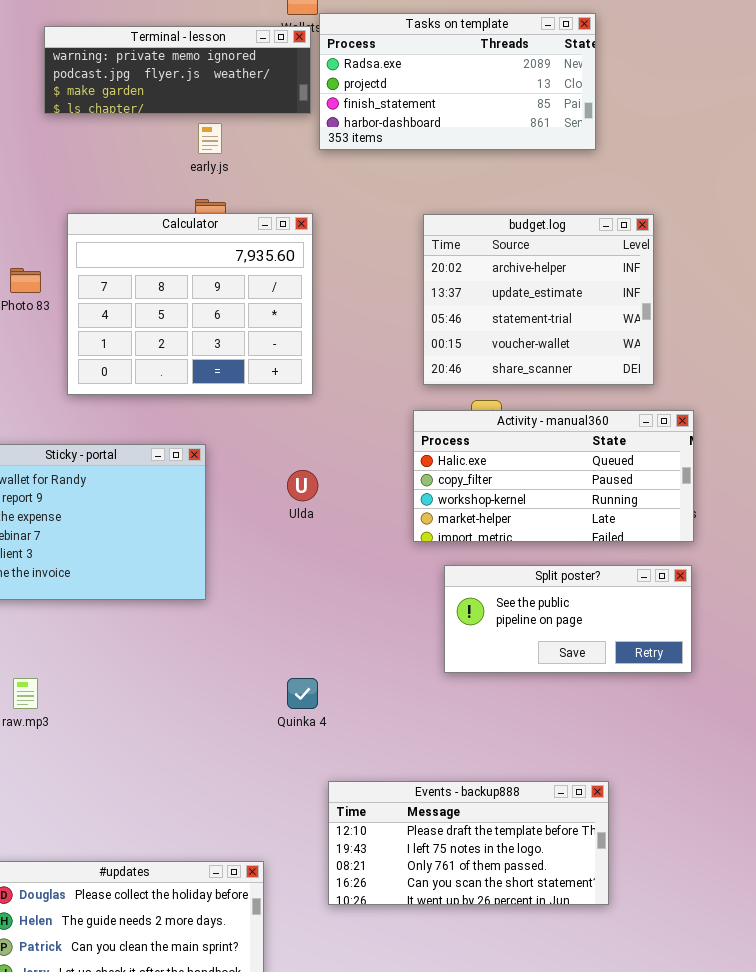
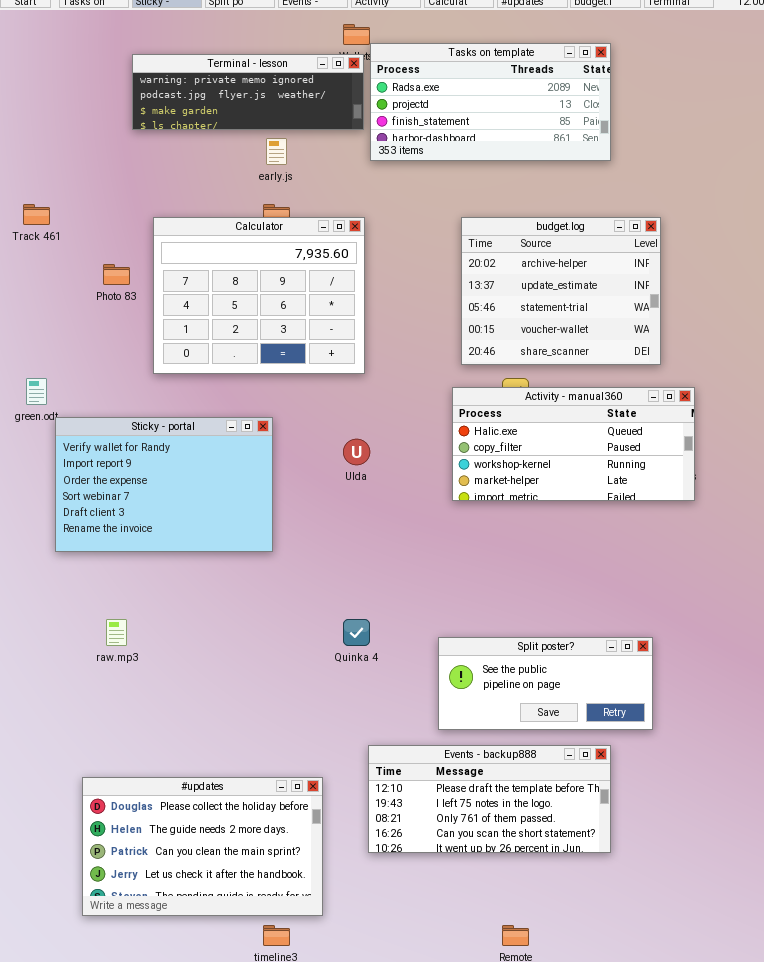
Split poster?: [444,565,692,673] -> [438,637,653,730], moved
Events - backup888: [328,781,609,905] -> [368,745,611,853], moved

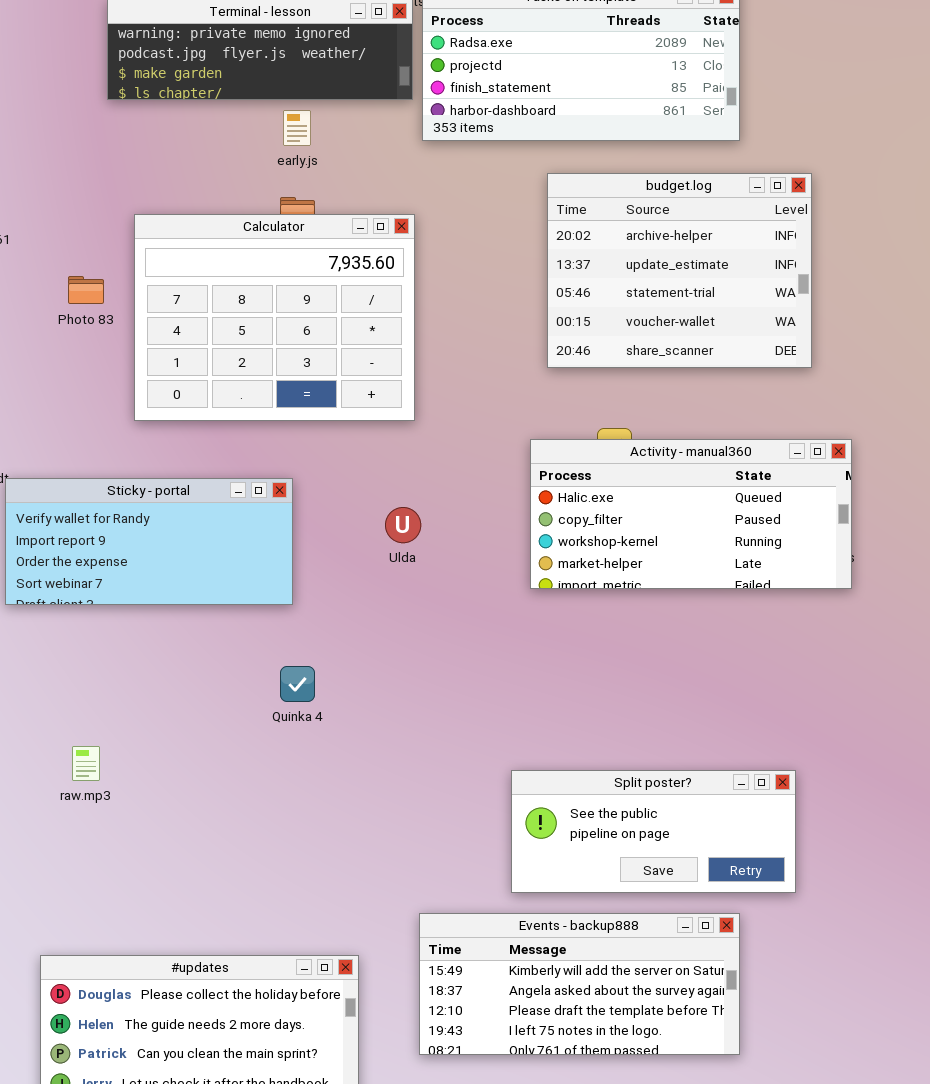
budget.log: [461,217,661,365] -> [547,173,812,368], moved
Sticky - portal: [55,417,273,552] -> [5,478,293,605], resized
Quinka 4: [343,619,370,646] -> [280,666,315,702], moved
Events - backup888: [368,745,611,853] -> [419,913,740,1055], scrolled up 2 rows

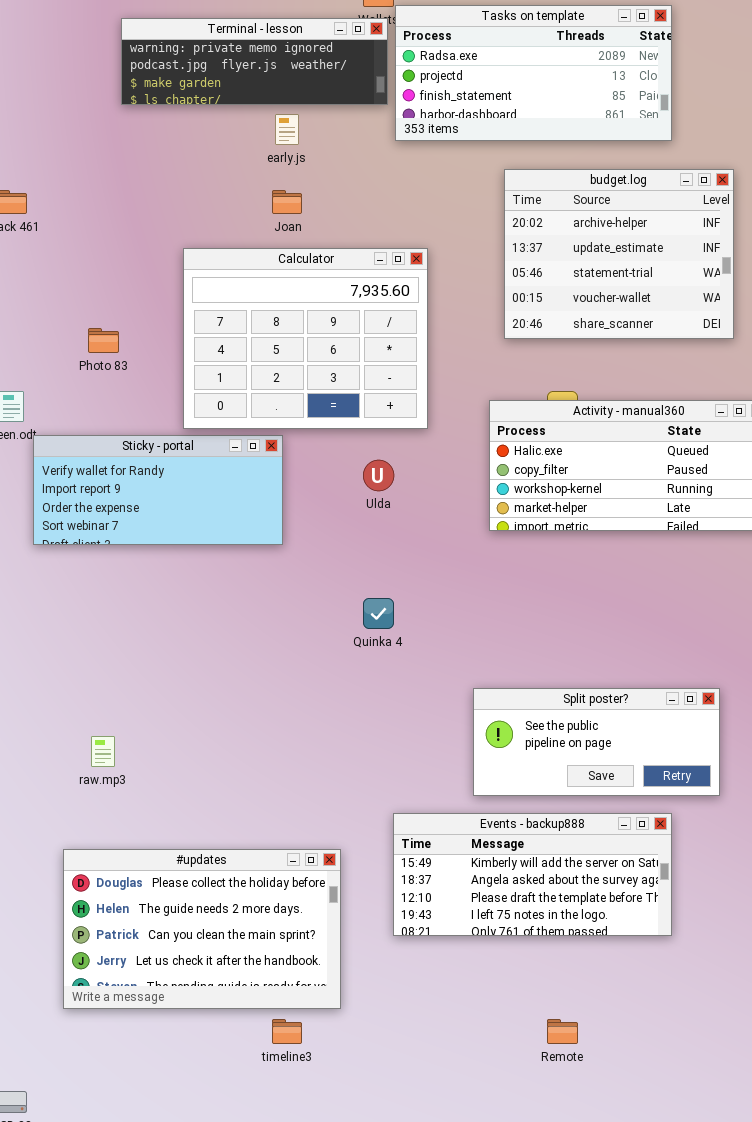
Calculator: [134,214,415,421] -> [183,248,428,429], moved
Photo 83: [68,276,104,304] -> [88,328,119,353], moved
Quinka 4: [280,666,315,702] -> [363,598,394,629], moved
raw.mp3: [72,746,100,781] -> [91,736,115,767], moved

